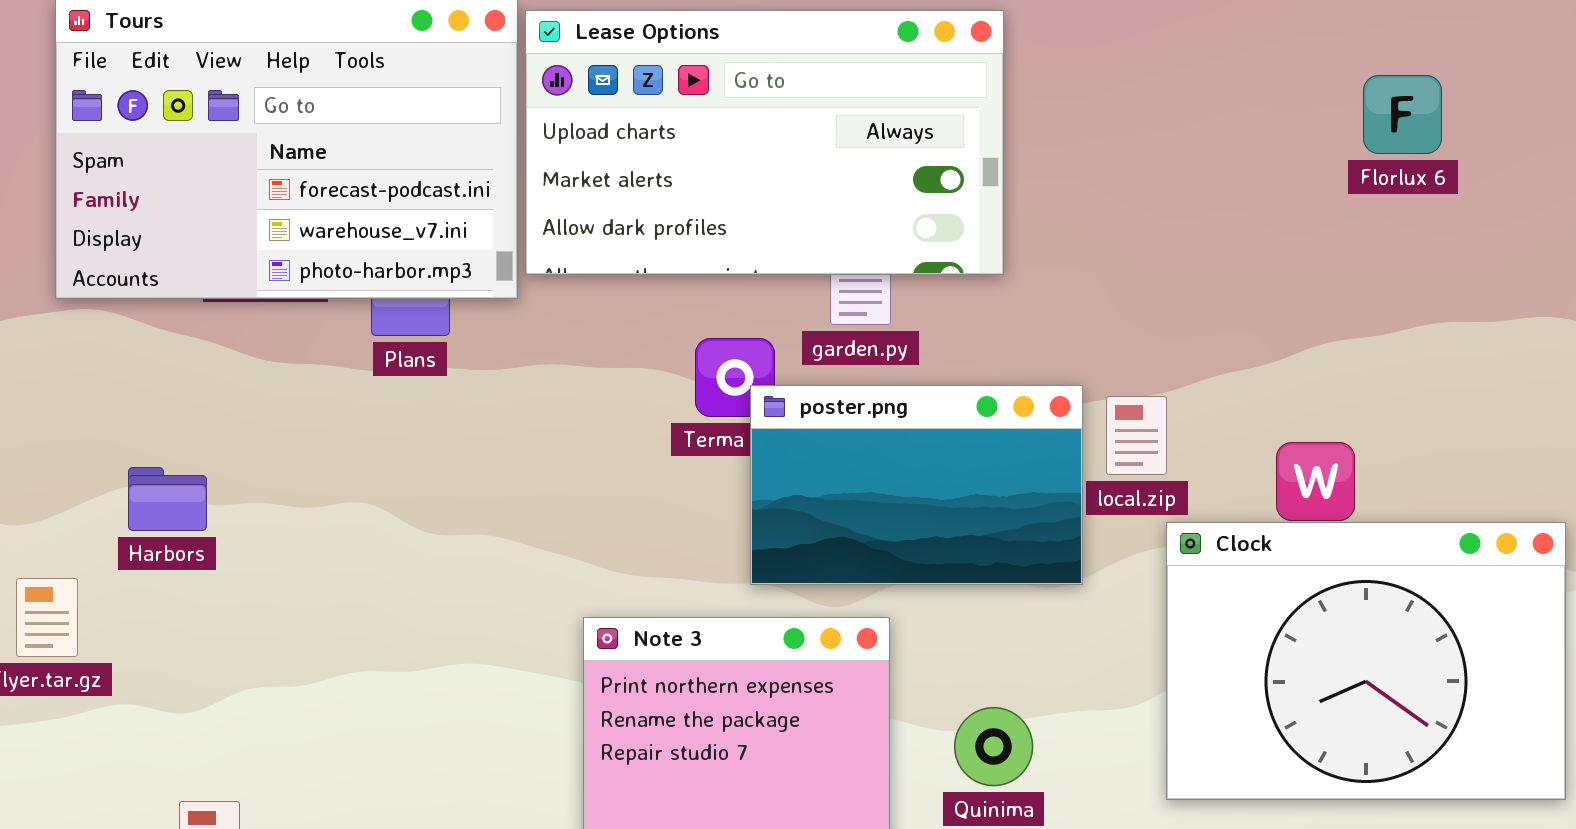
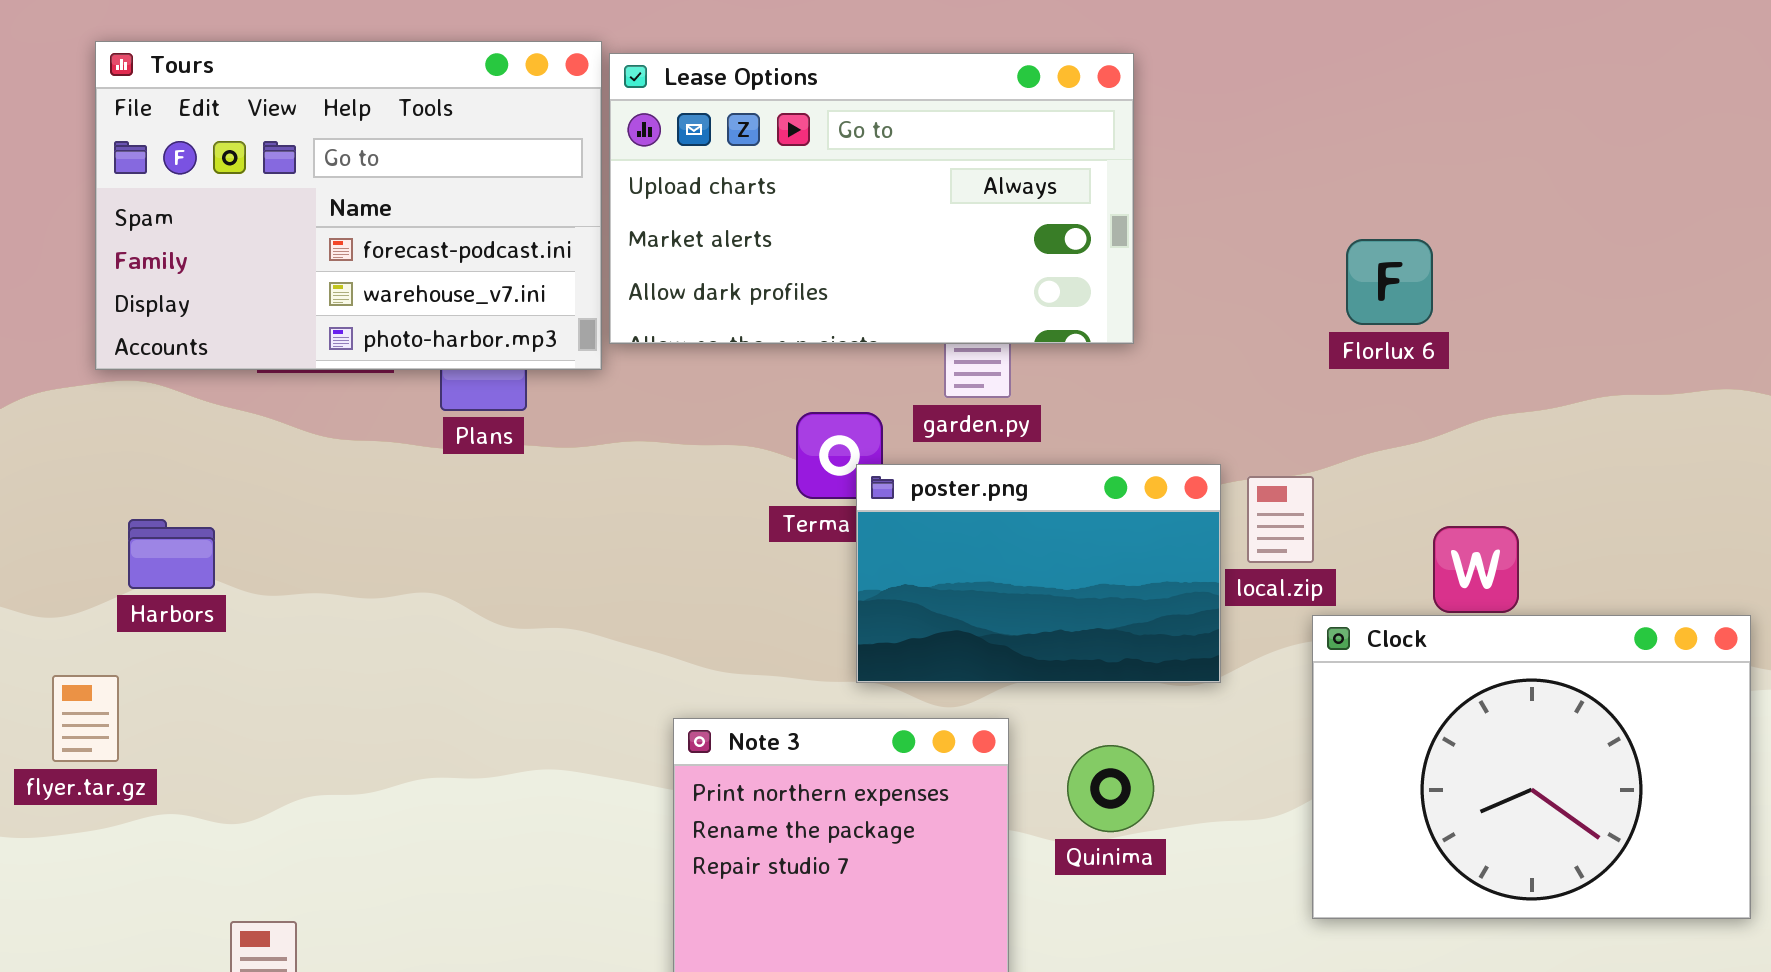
Florlux 6: [1363,75,1442,154] -> [1346,239,1433,325], moved
Harbors: [128,467,207,531] -> [128,519,215,589], moved
Quinima: [954,707,1033,786] -> [1067,745,1154,832], moved

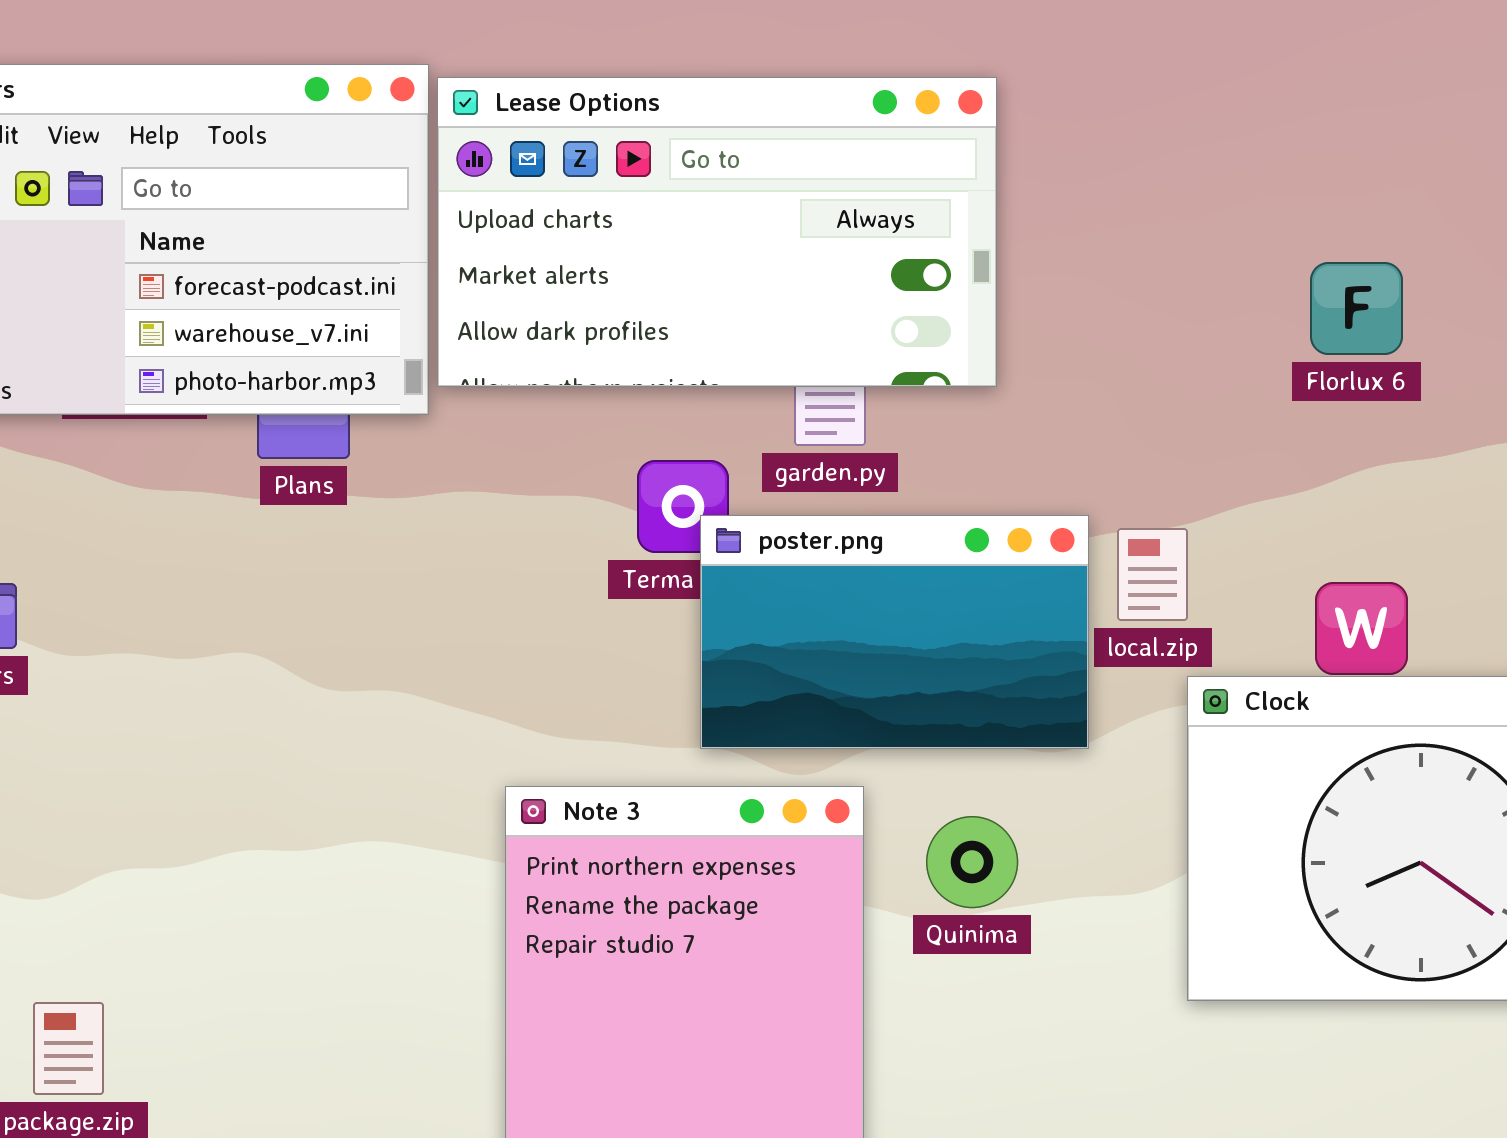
Florlux 6: [1346,239,1433,325] -> [1310,262,1403,355], moved

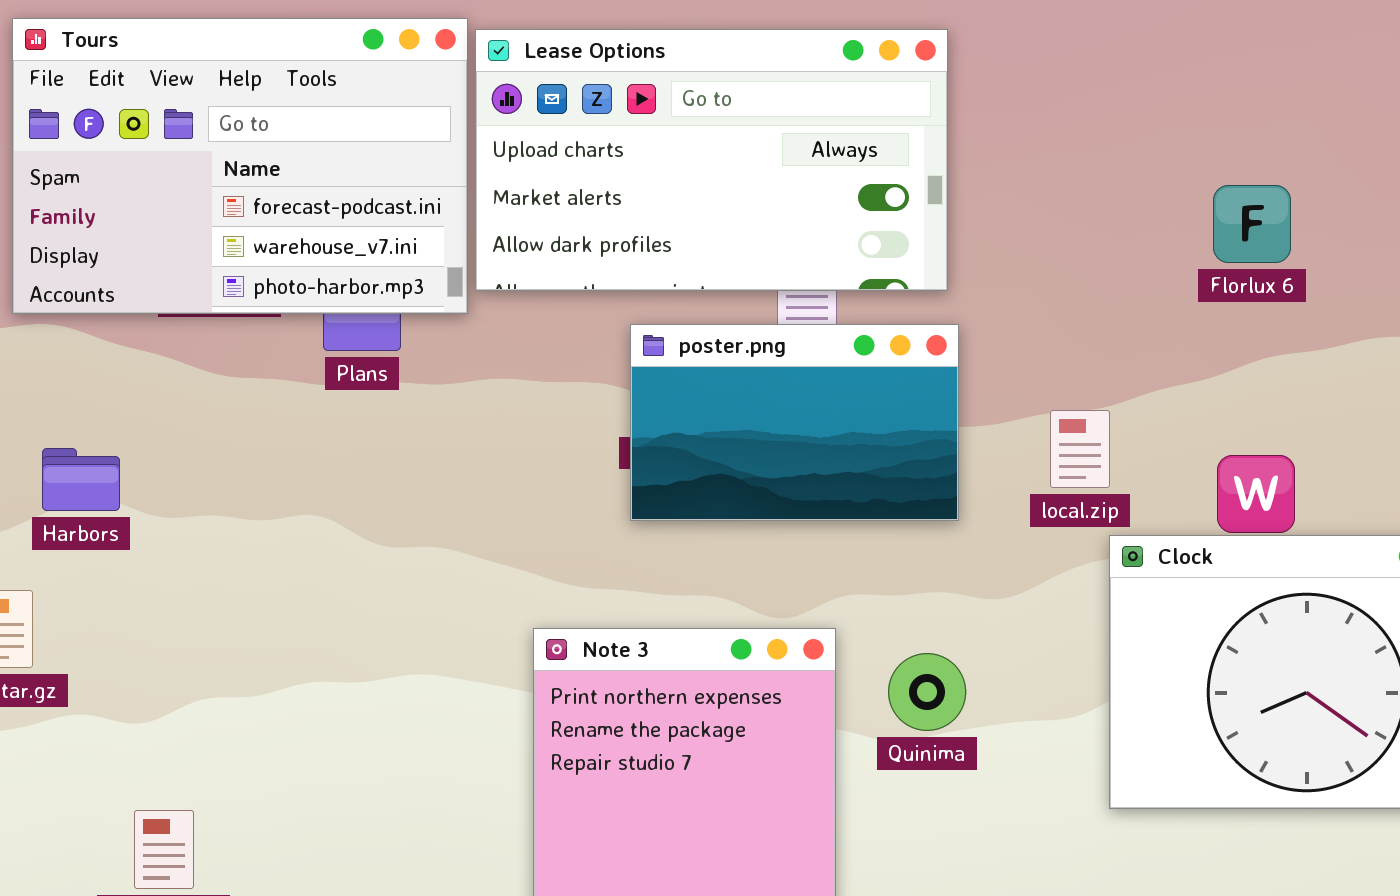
poster.png: [700,515,1089,749] -> [630,324,959,521], moved

